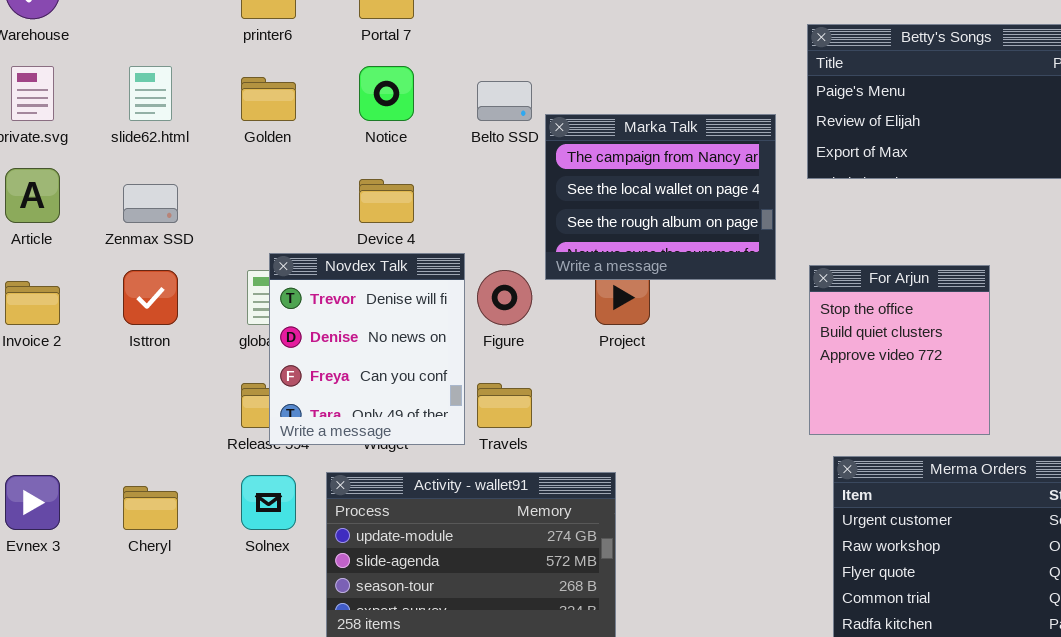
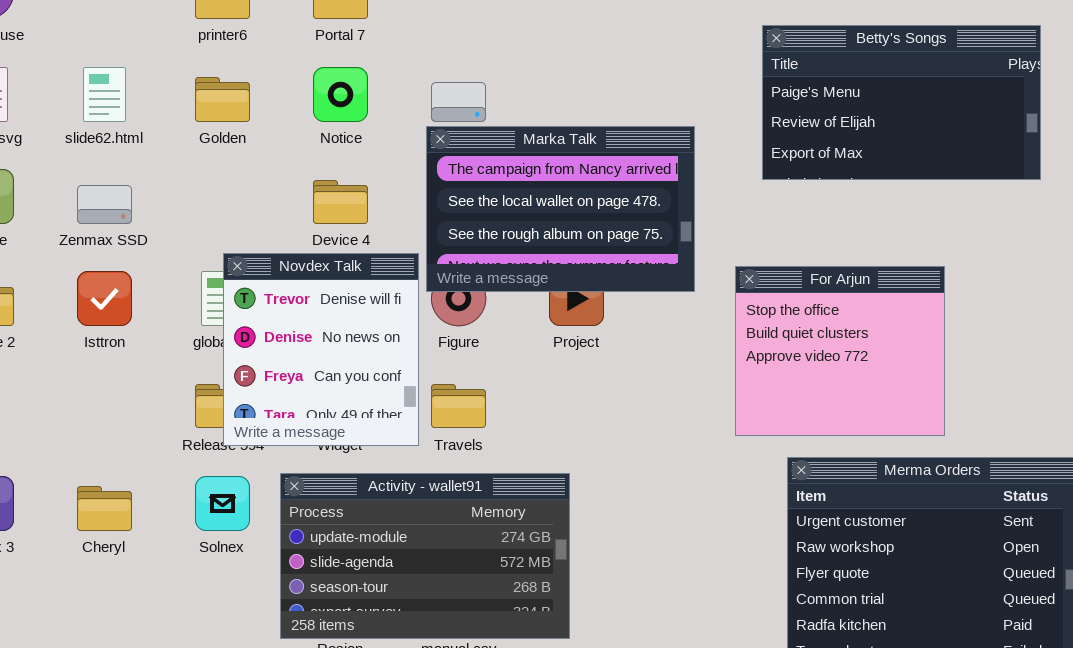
Marka Talk: [545,114,776,280] -> [426,126,695,292], moved, resized
For Arjun: [809,265,990,435] -> [735,266,945,436], resized

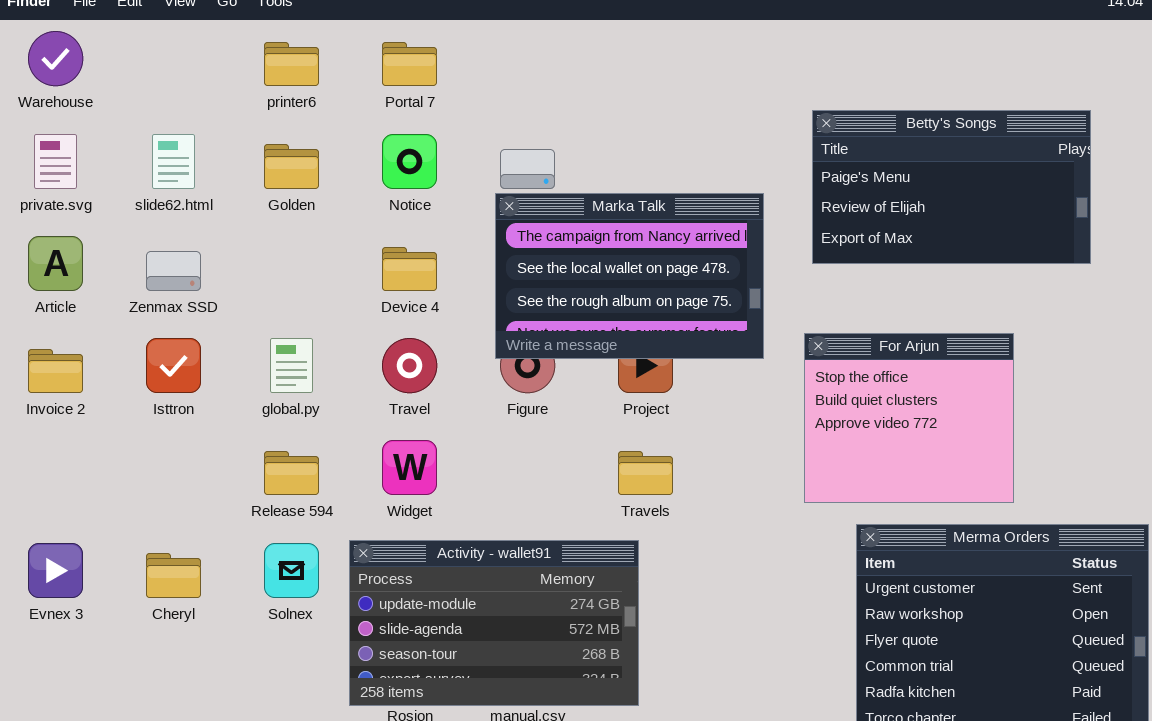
Betty's Songs: [762,25,1041,180] -> [812,110,1091,264], moved
Novdex Talk: [223,253,419,446] -> none, closed
Travels: [431,384,486,428] -> [618,451,673,495], moved

